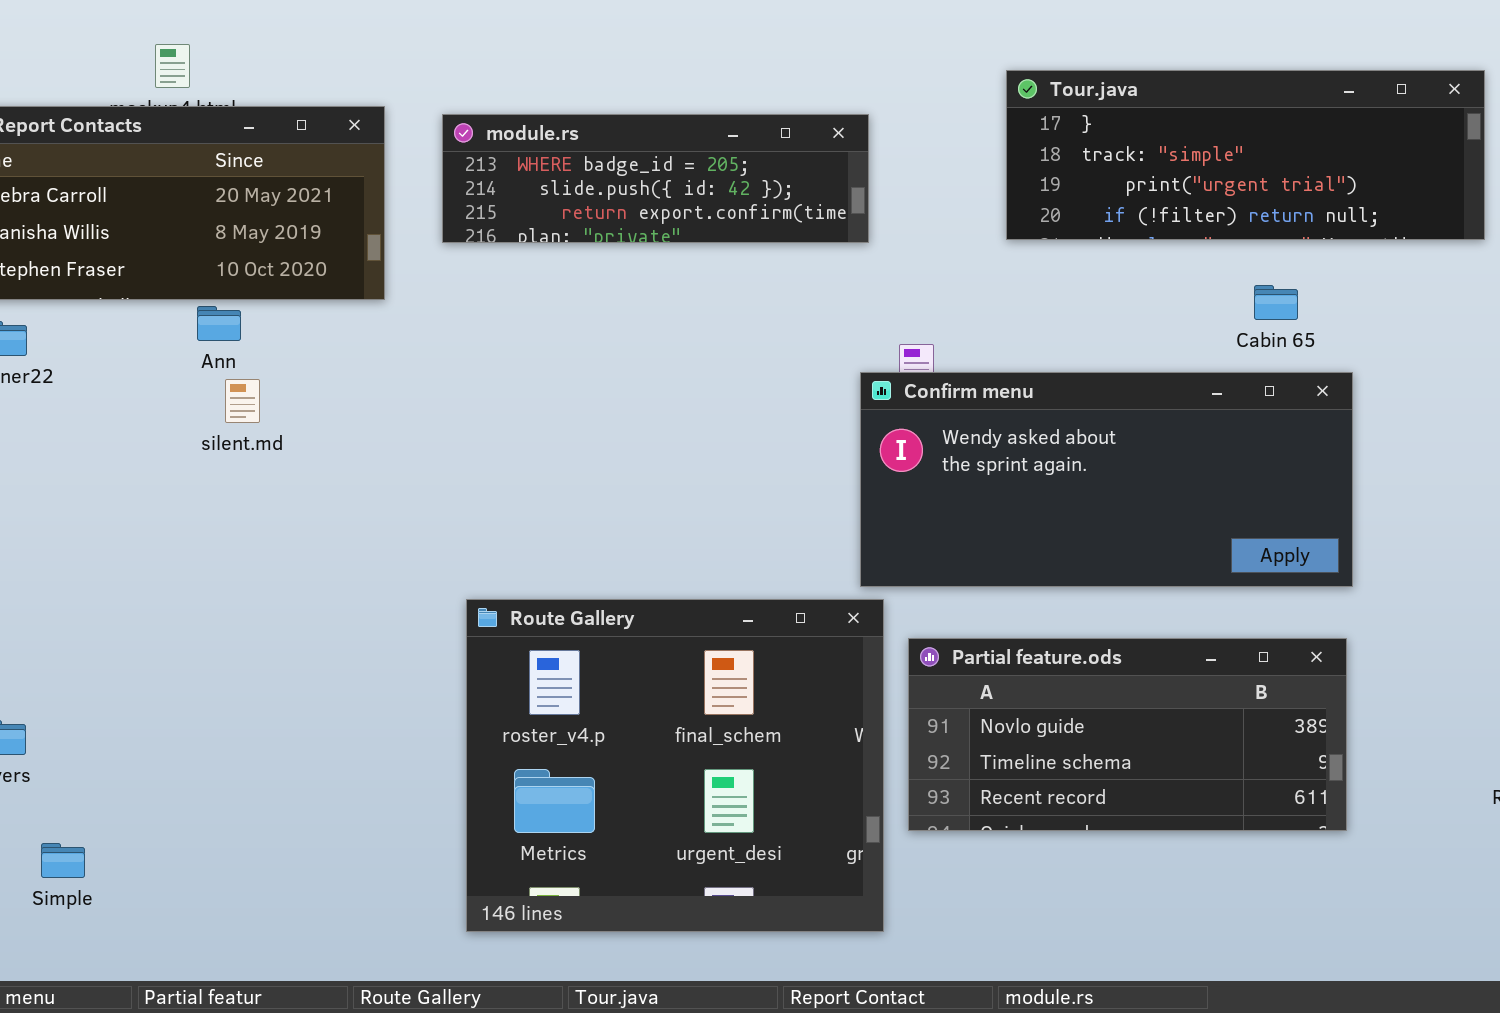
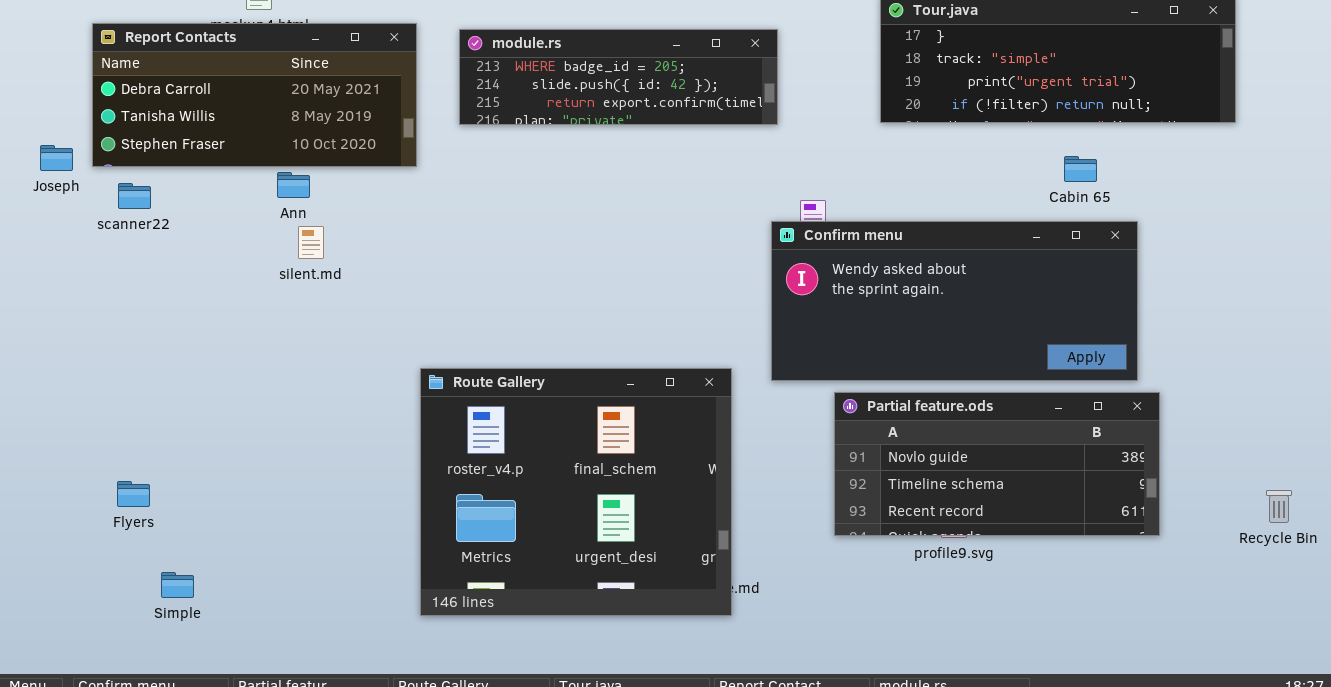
Route Gallery: [466,599,884,932] -> [420,368,732,616], moved
Partial feature.ods: [908,638,1347,831] -> [834,392,1160,536], moved

